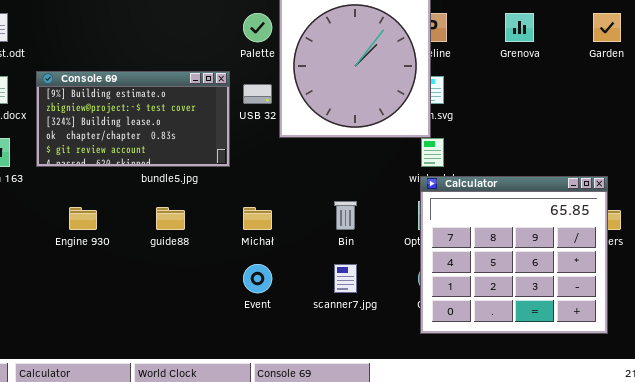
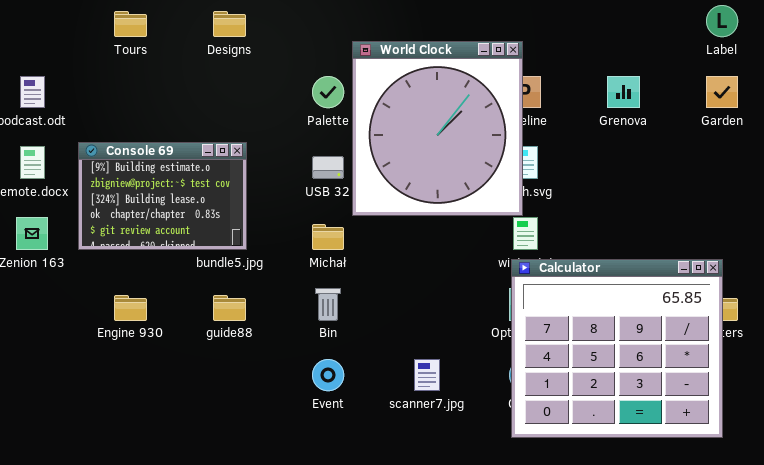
Console 69: [36,71,230,167] -> [78,142,247,250], resized
Bin: [334,201,357,230] -> [315,288,341,321], moved
Michał: [243,207,272,230] -> [312,224,344,250], moved

